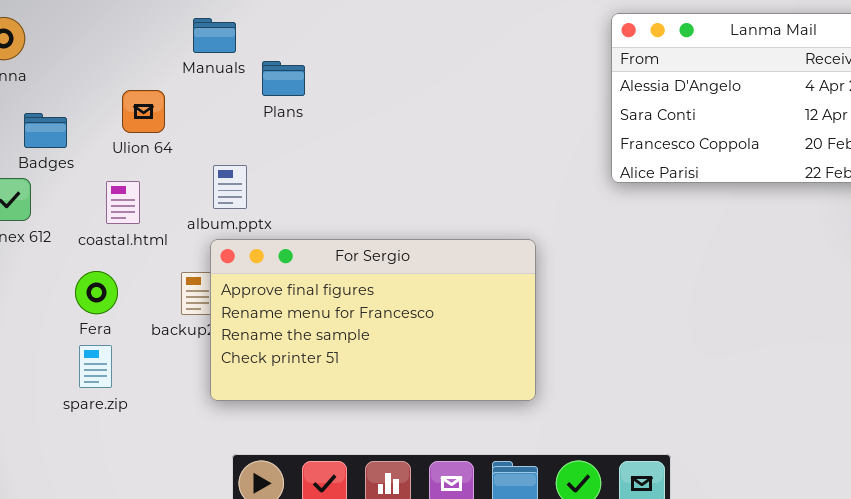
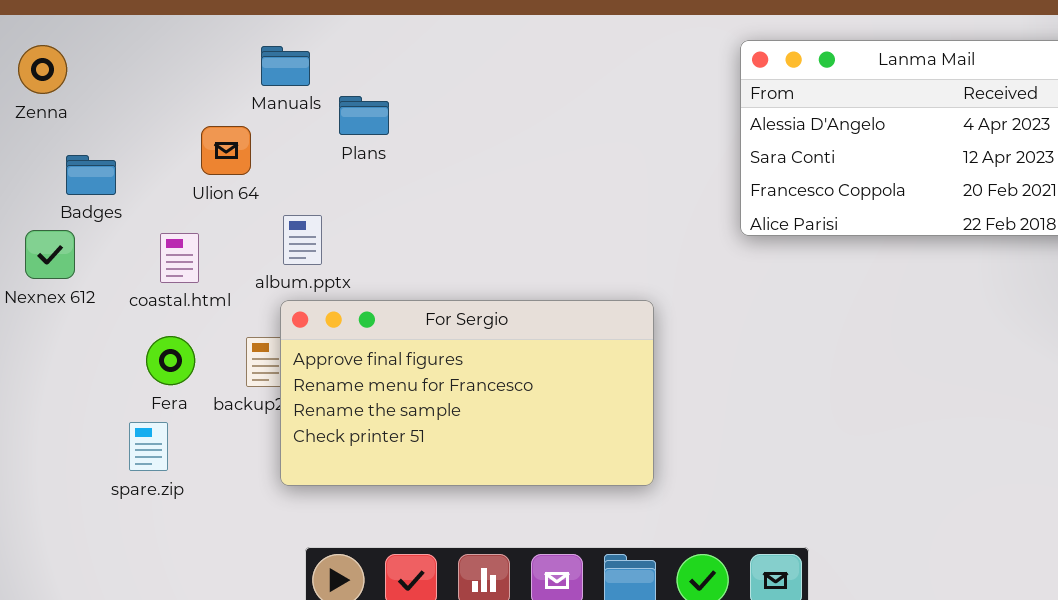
Ulion 64: [122,90,165,133] -> [201,126,251,175], moved
Fera: [75,271,118,314] -> [146,336,195,385], moved

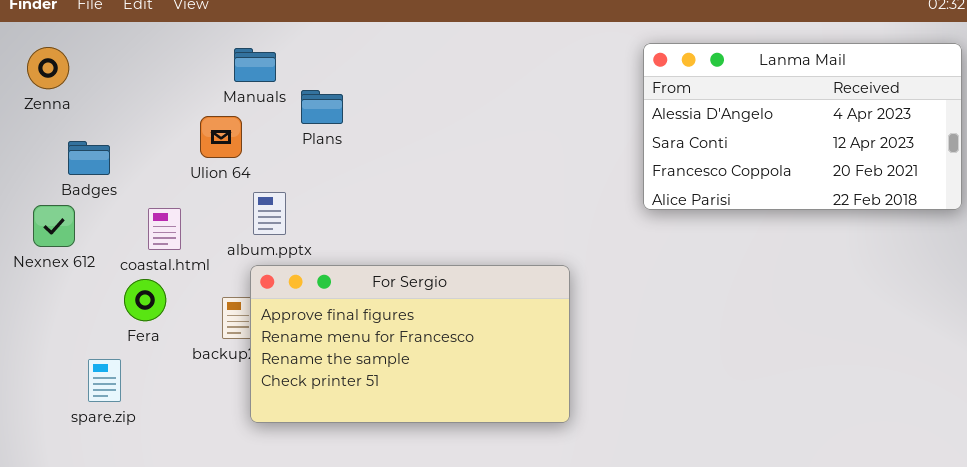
Ulion 64: [201,126,251,175] -> [200,116,242,158], moved
Fera: [146,336,195,385] -> [124,279,166,321], moved
spare.zip: [129,422,168,471] -> [88,359,121,402], moved

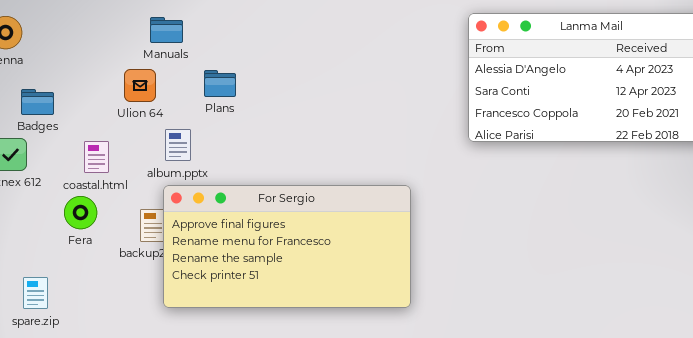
Plans: [301,90,343,124] -> [204,70,236,97], moved
spare.zip: [88,359,121,402] -> [23,277,48,309], moved

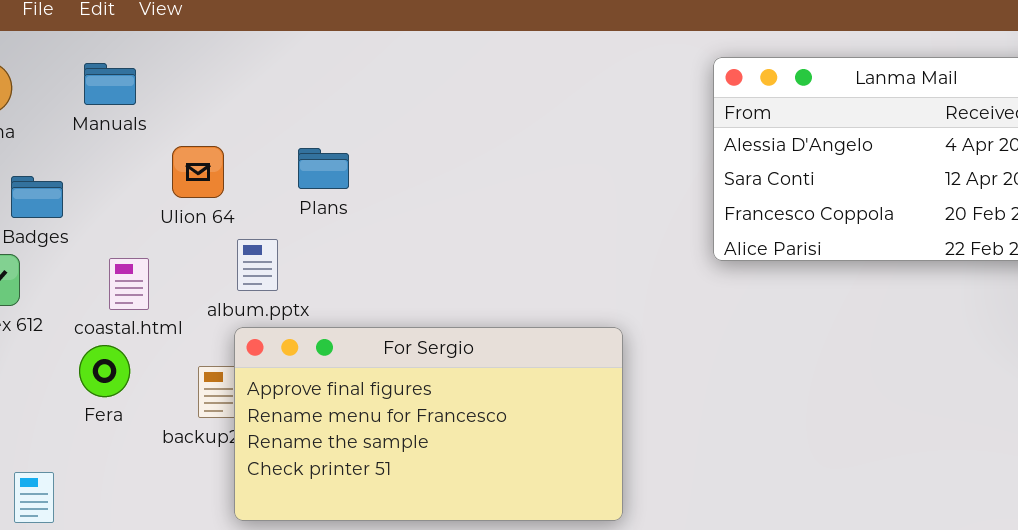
Manuals: [150,17,183,43] -> [84,63,136,105], moved

